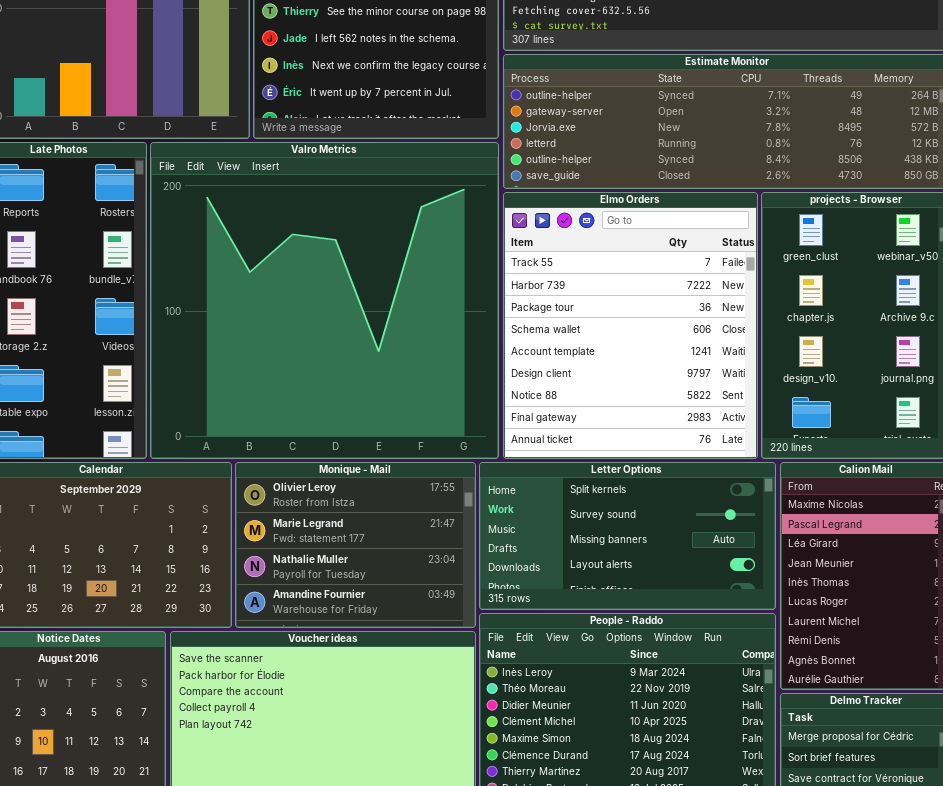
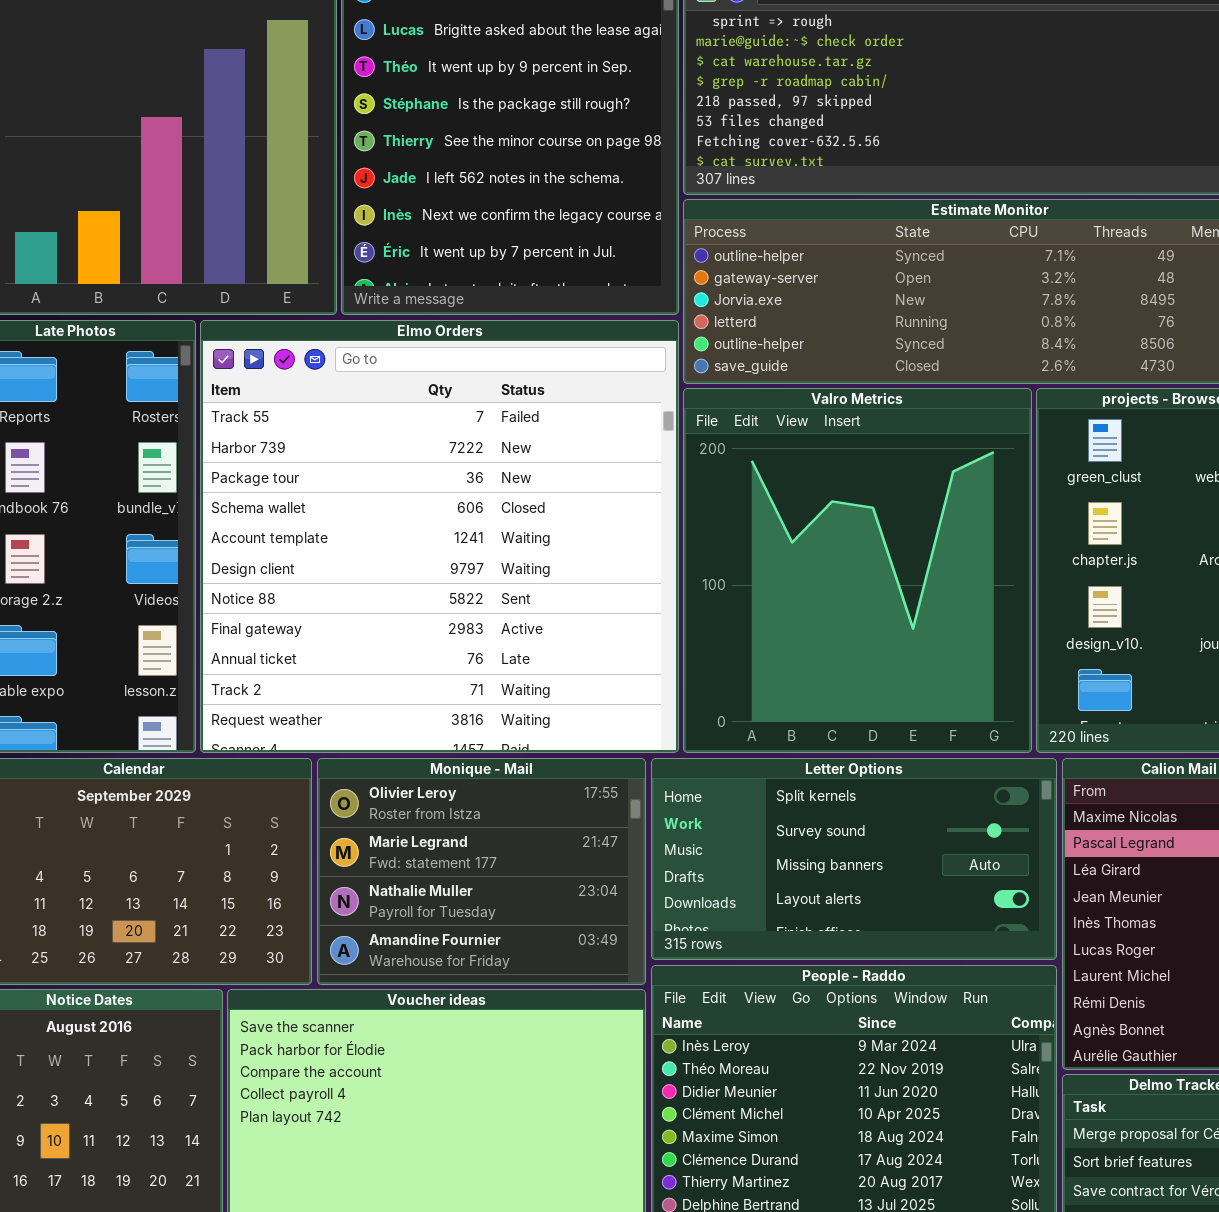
Valro Metrics: [150,142,499,459] -> [683,388,1032,753], moved, resized
Elmo Orders: [503,192,758,459] -> [200,320,679,753], moved, resized

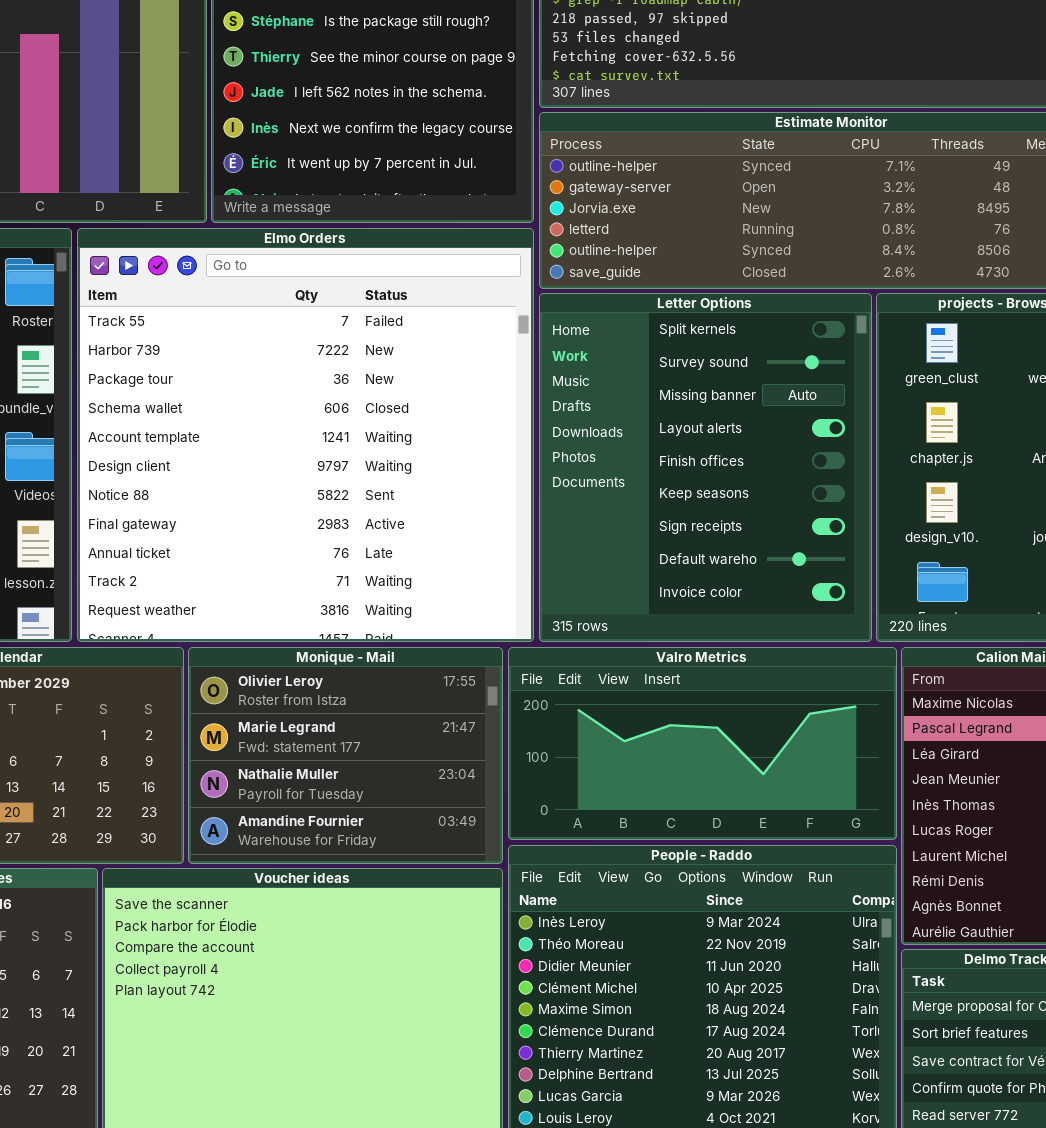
Valro Metrics: [683,388,1032,753] -> [508,647,897,840], moved, resized
Letter Options: [651,758,1057,960] -> [539,293,872,642], moved, resized

